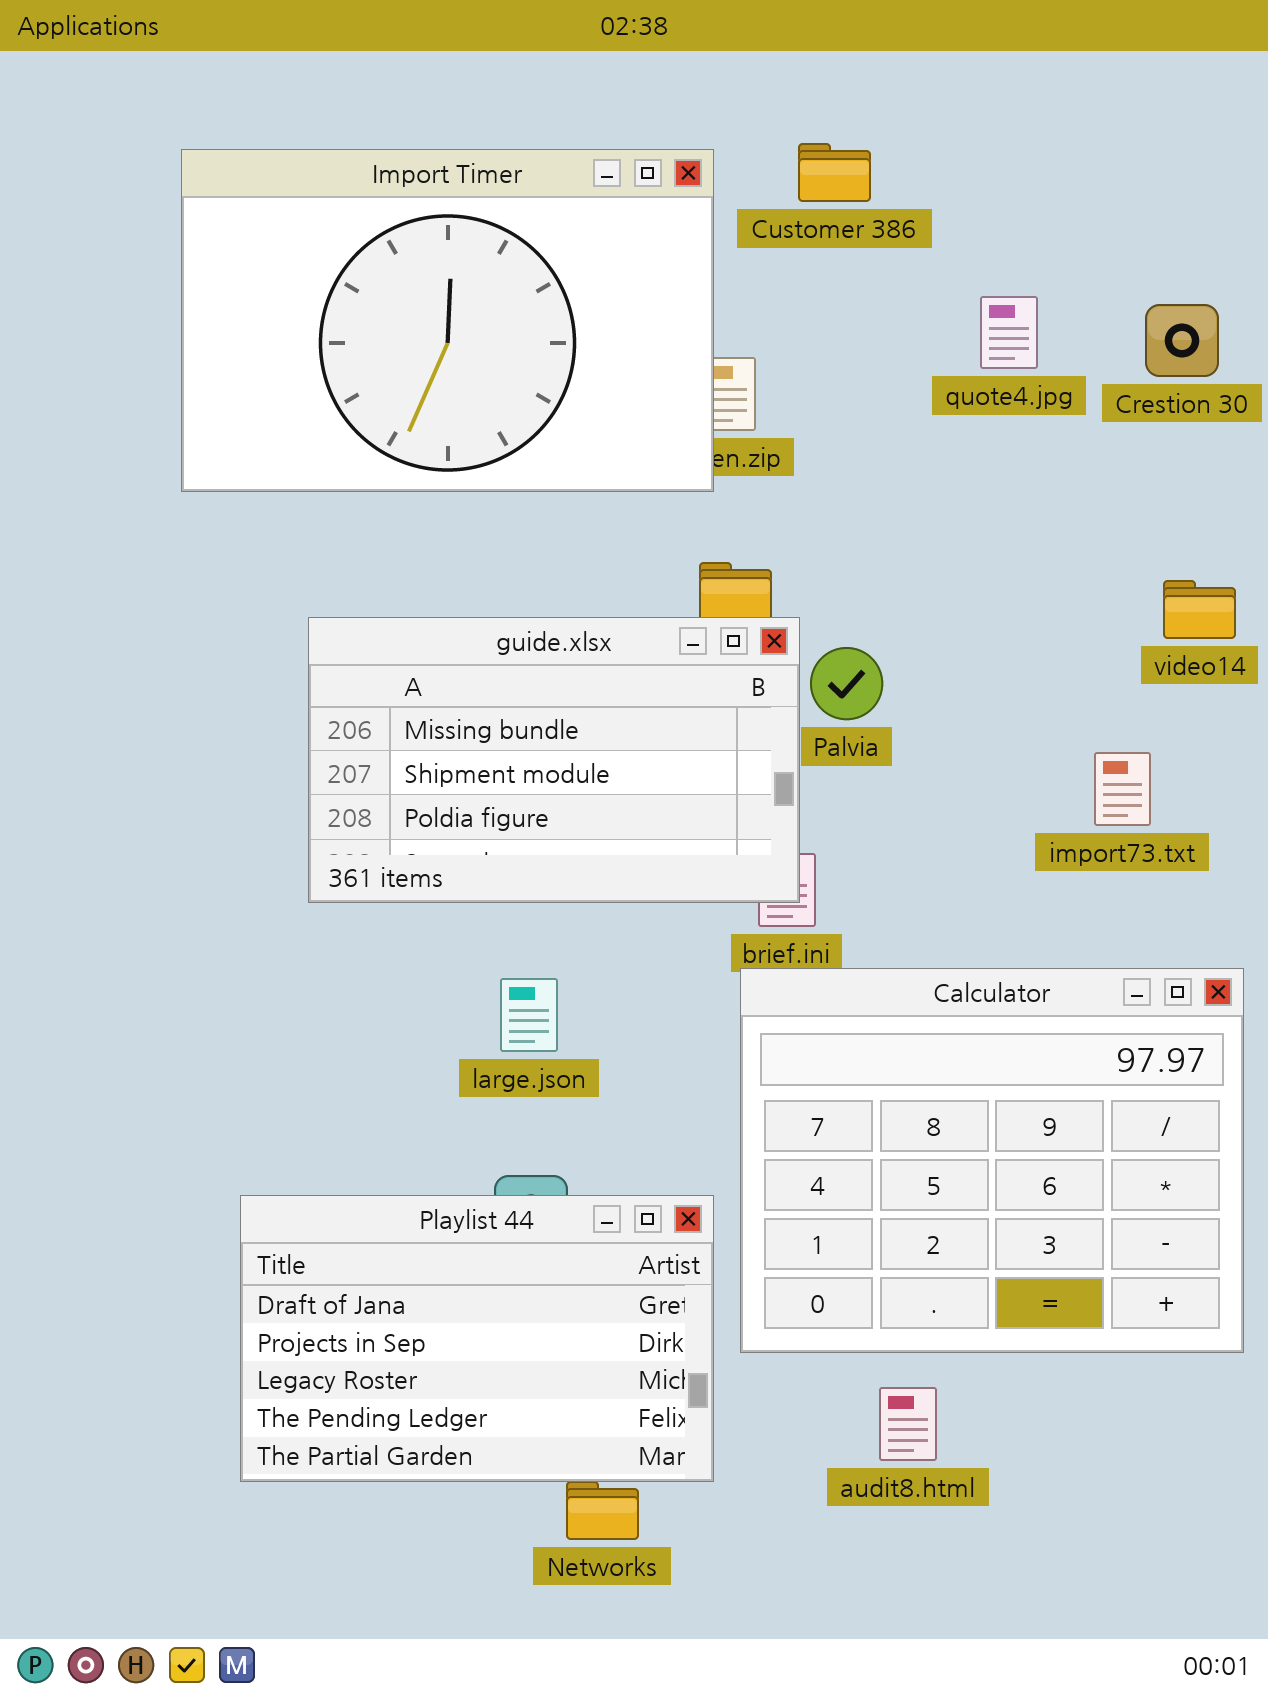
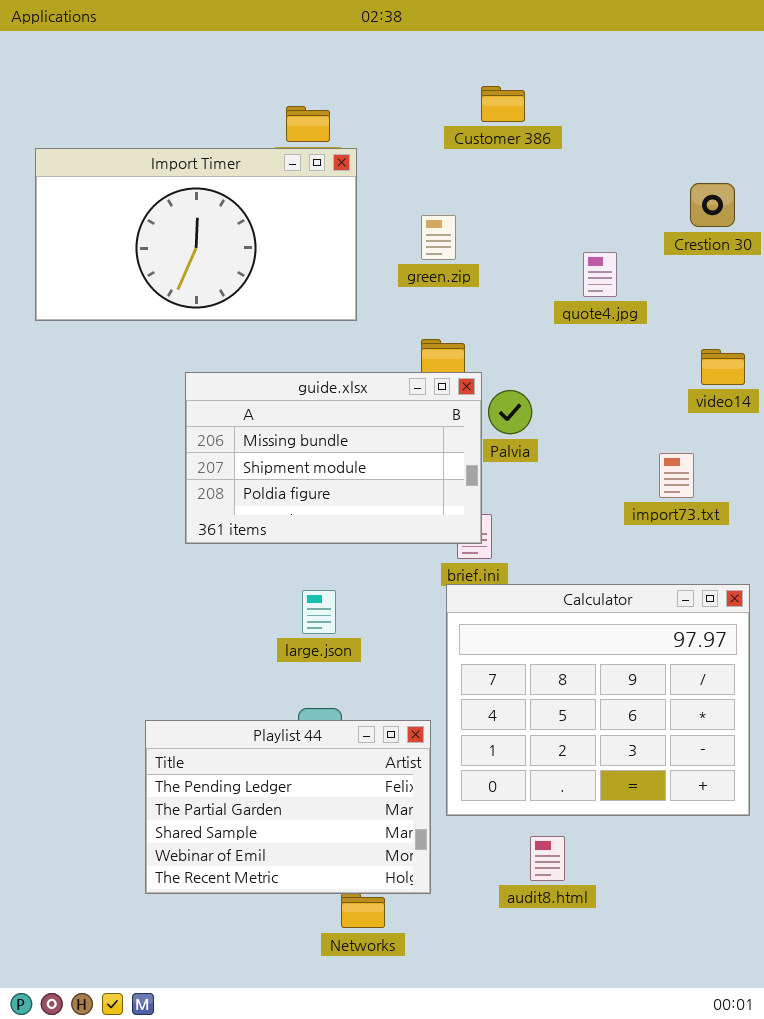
Import Timer: [181,149,714,492] -> [35,148,357,321], moved, resized
quote4.jpg: [980,296,1038,369] -> [583,252,617,297], moved
Playlist 44: [240,1195,714,1482] -> [145,720,431,894], scrolled down 3 rows

